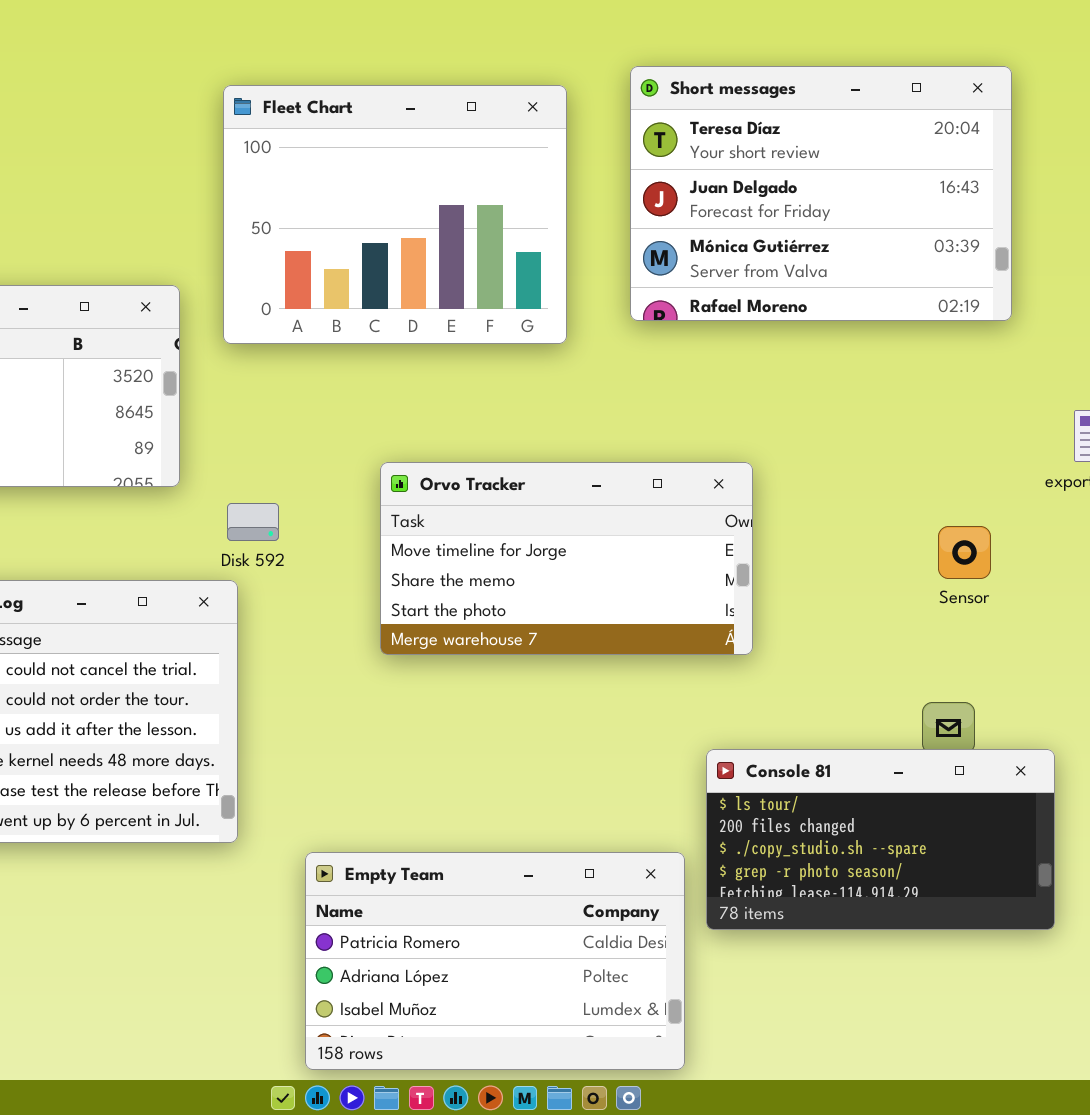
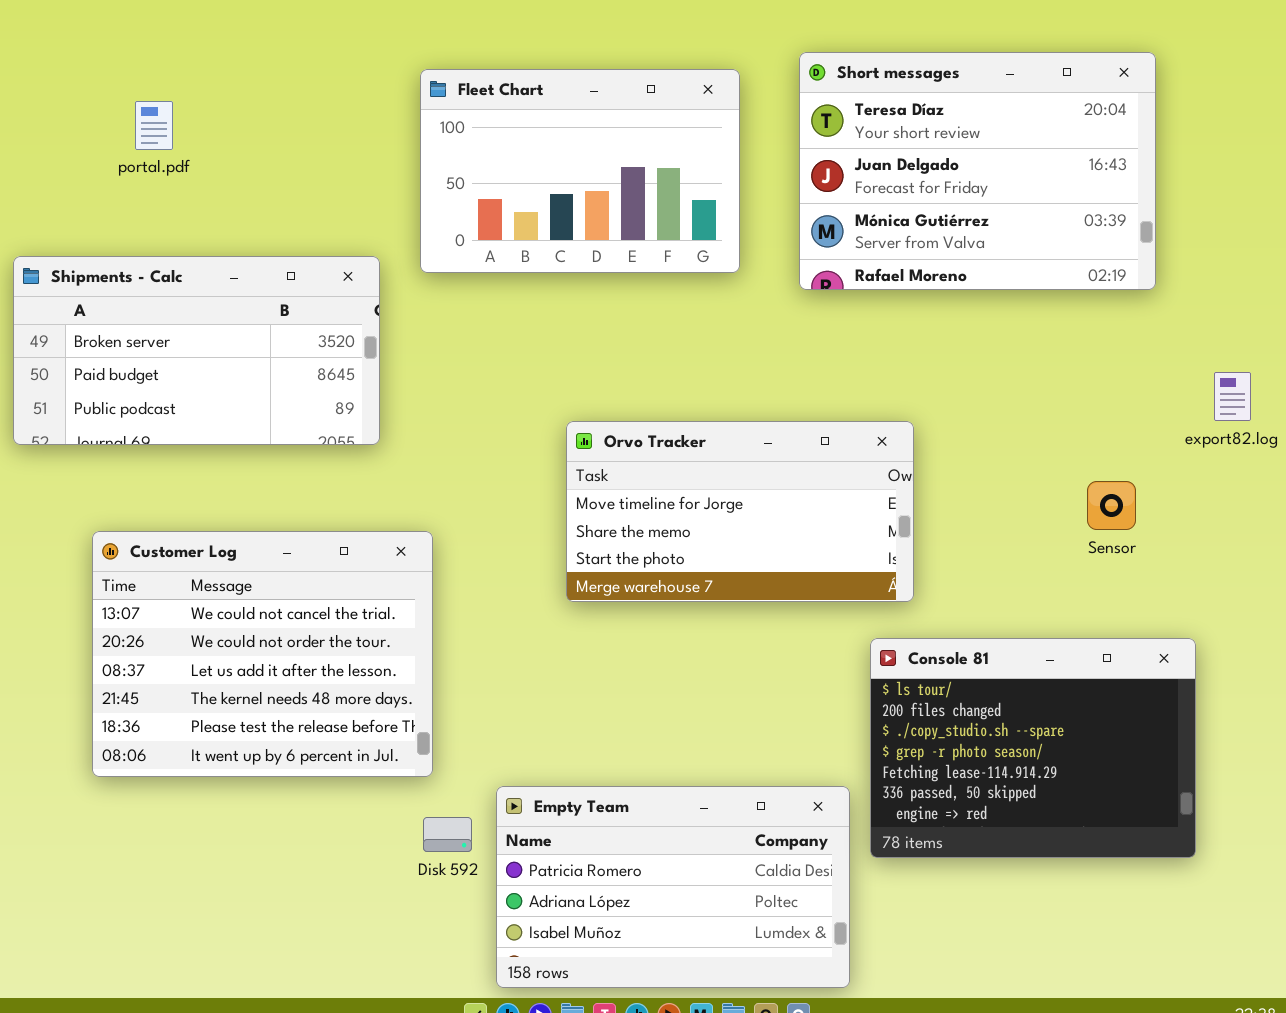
Fleet Chart: [223,85,567,344] -> [420,69,740,273], resized
Disk 592: [227,503,279,541] -> [423,817,472,852], moved
Console 81: [706,749,1055,930] -> [870,638,1196,858], resized

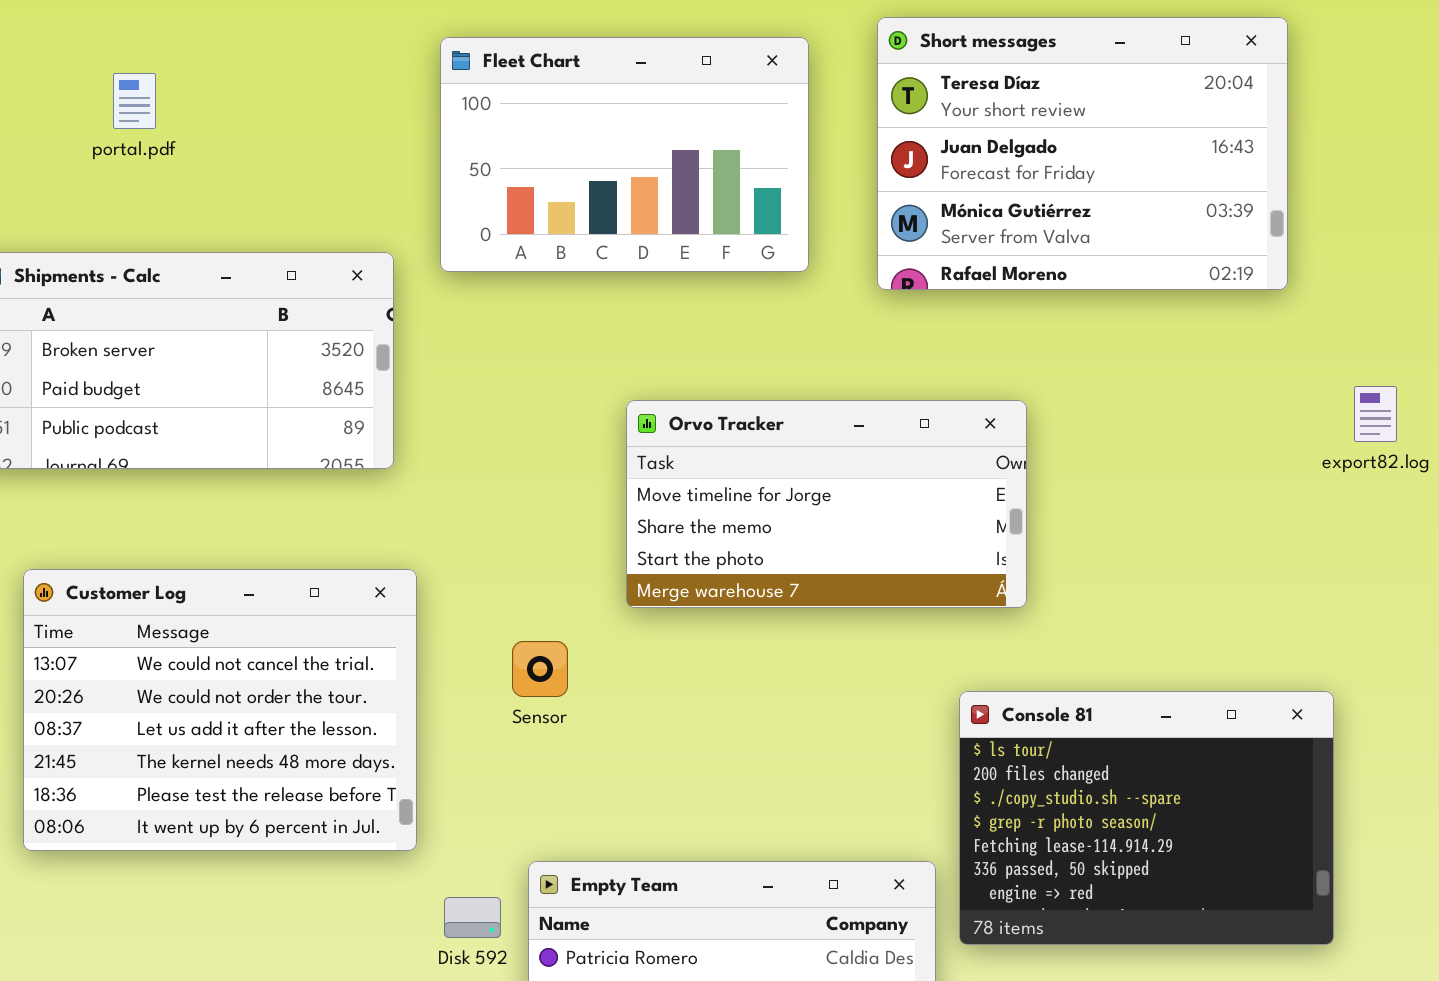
Orvo Tracker: [566,421,914,602] -> [626,400,1027,608], moved
Sensor: [1087,481,1136,530] -> [512,641,568,697], moved
Customer Log: [92,531,433,777] -> [23,569,417,851], moved

